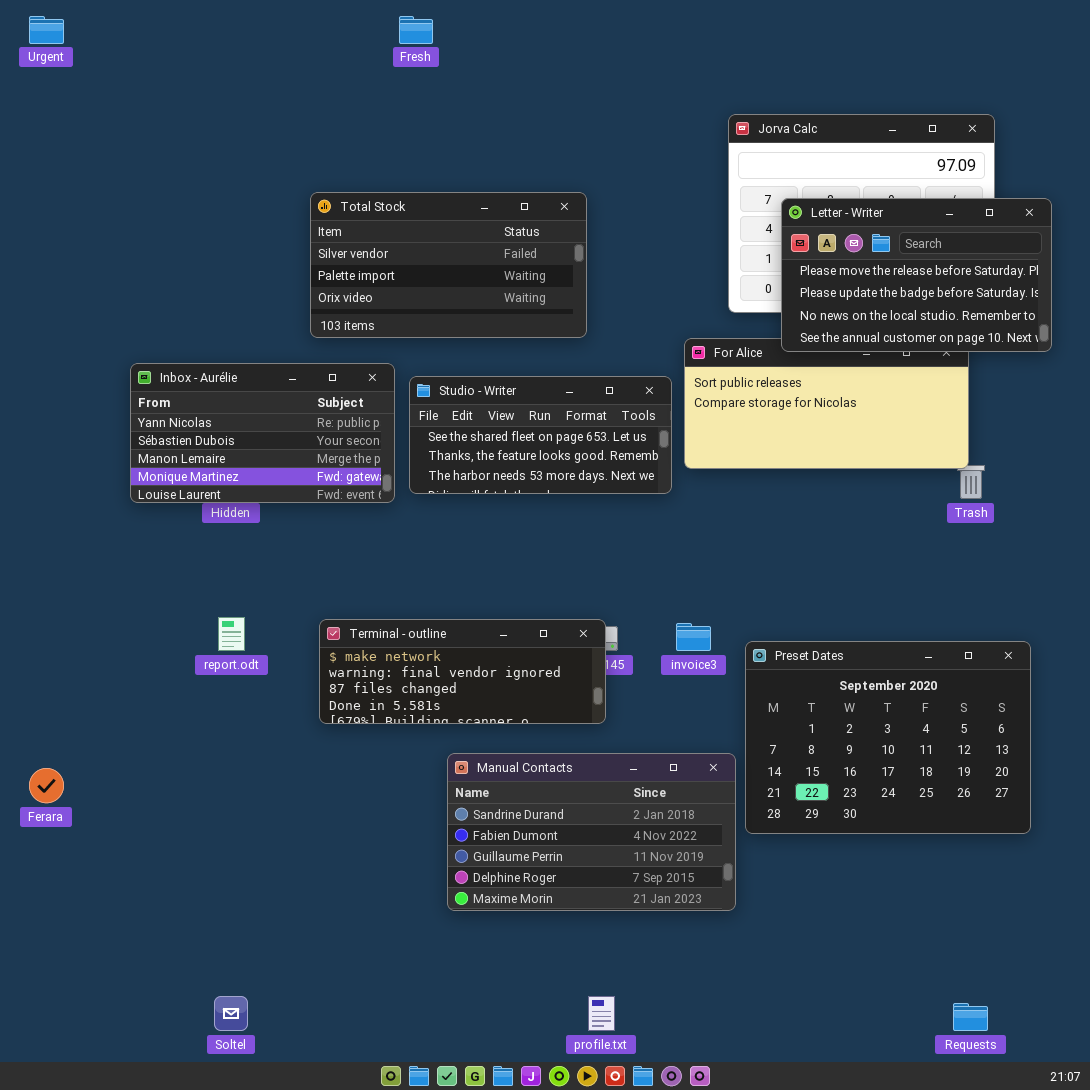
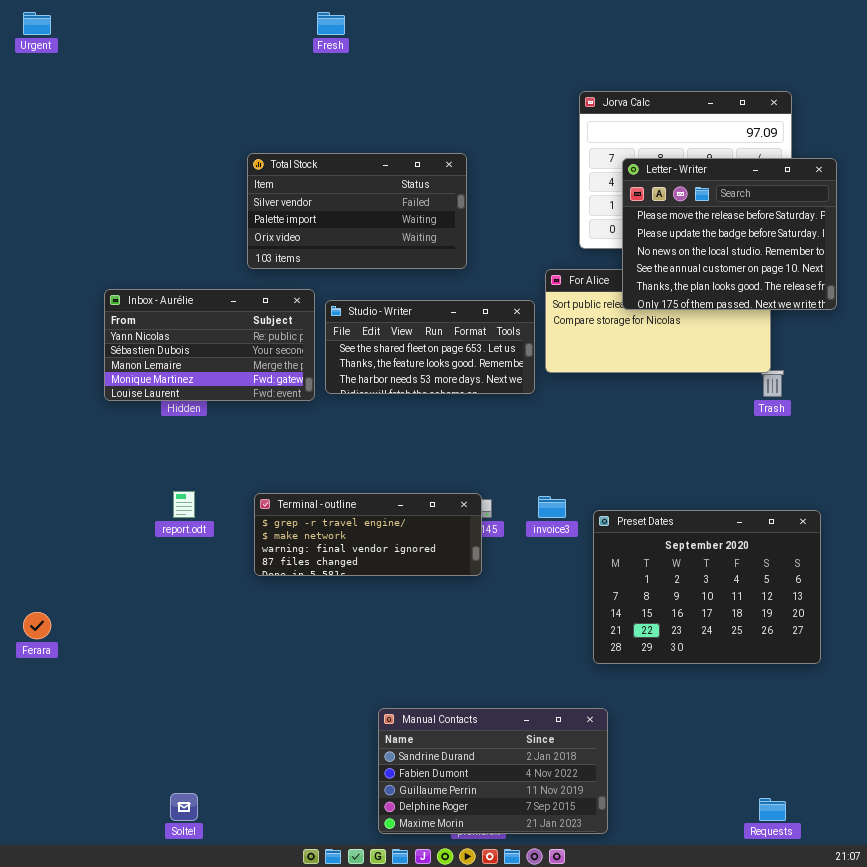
Letter - Writer: [781,198,1052,352] -> [622,158,837,310], resized
Terminal - outline: [319,619,606,724] -> [254,493,482,576], scrolled up 1 row
Manual Contacts: [447,753,736,911] -> [378,708,608,834], moved

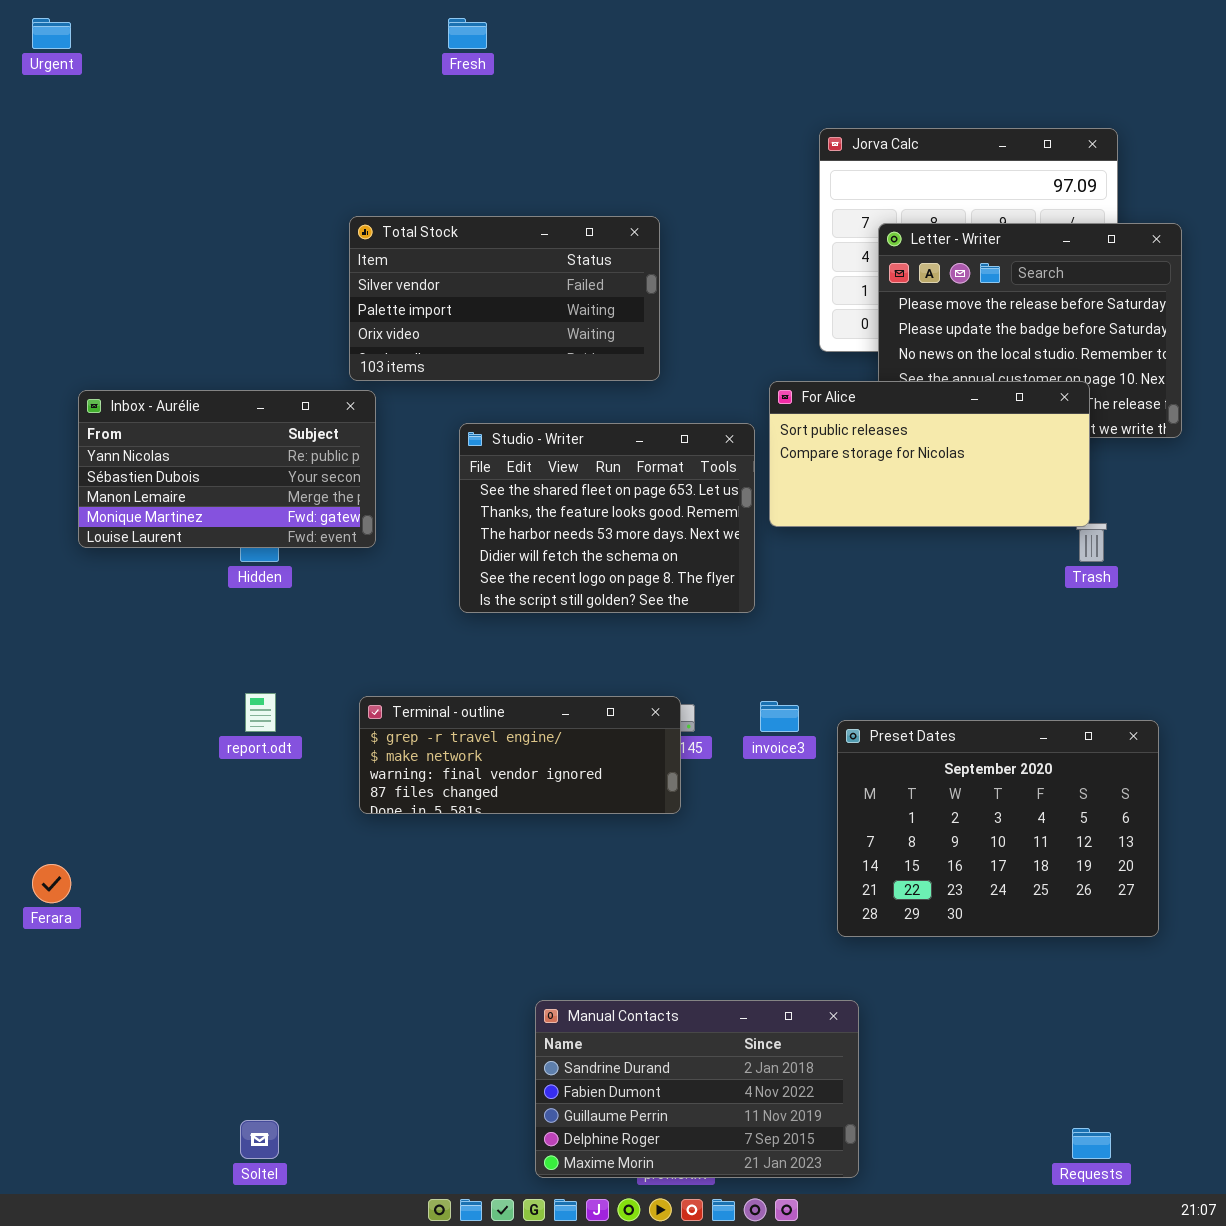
For Alice: [545,269,771,373] -> [769,381,1090,527], raised
Inbox - Aurélie: [104,289,315,401] -> [78,390,376,548], moved
Studio - Writer: [325,300,535,394] -> [459,423,755,613], resized

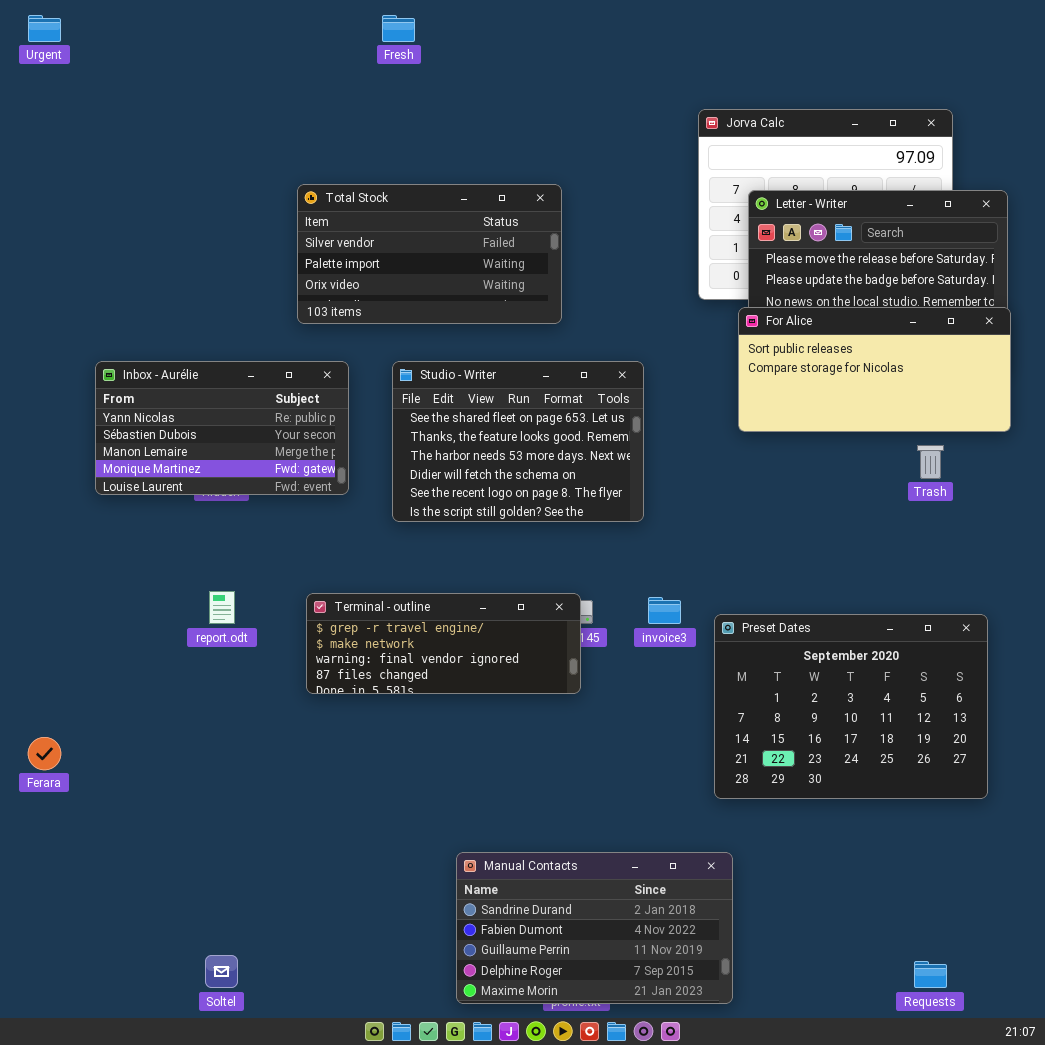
For Alice: [769,381,1090,527] -> [738,307,1011,432], moved
Inbox - Aurélie: [78,390,376,548] -> [95,361,349,495], moved

